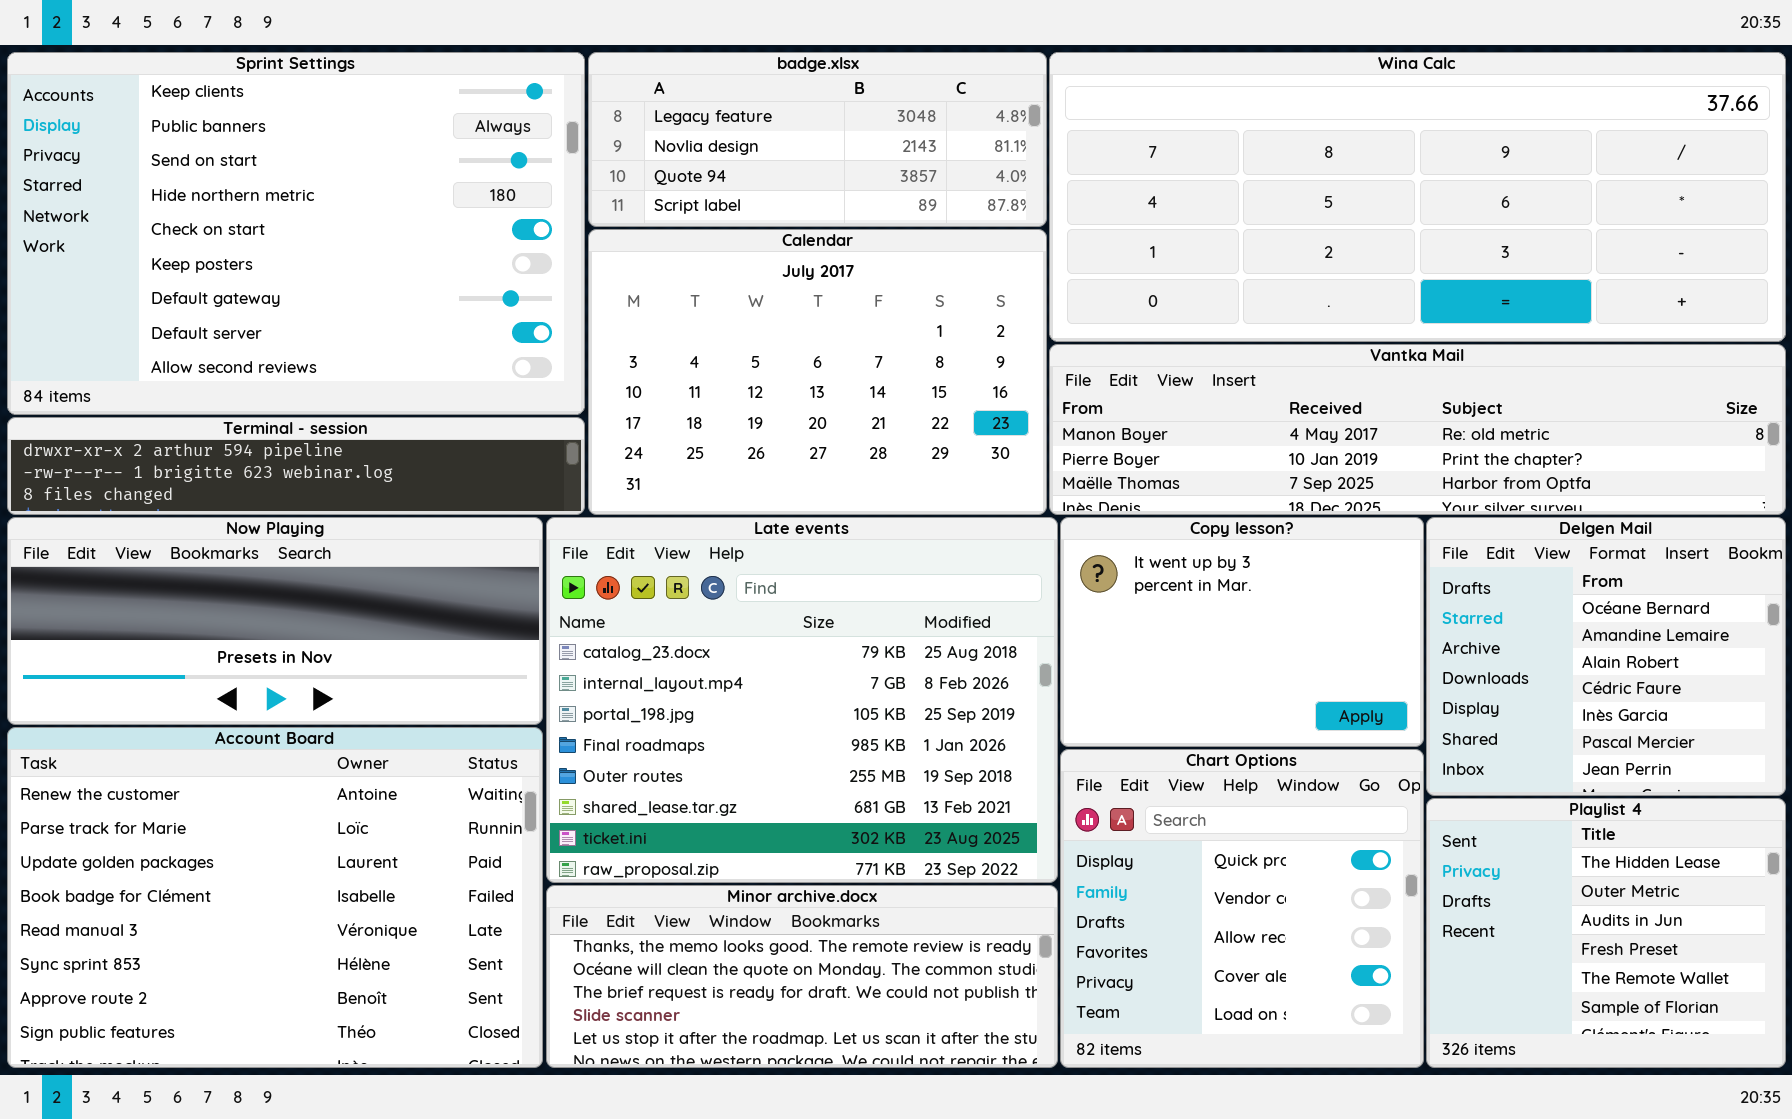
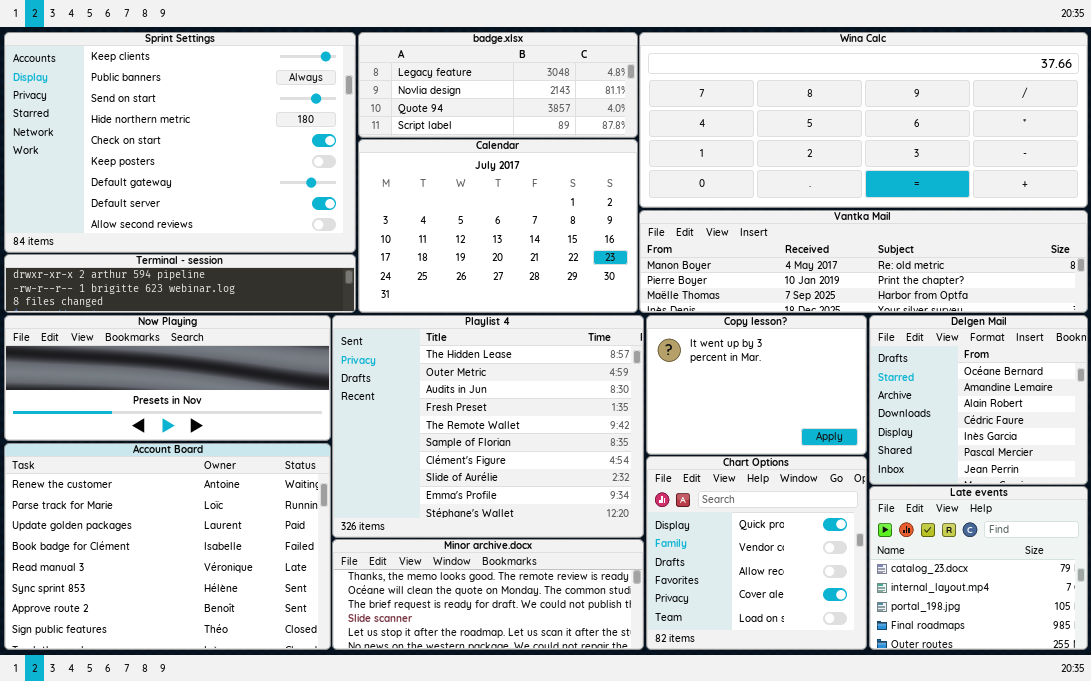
Late events: [546,517,1058,883] -> [869,486,1088,650], moved, resized
Playlist 4: [1426,798,1786,1068] -> [332,315,644,538], moved, resized

